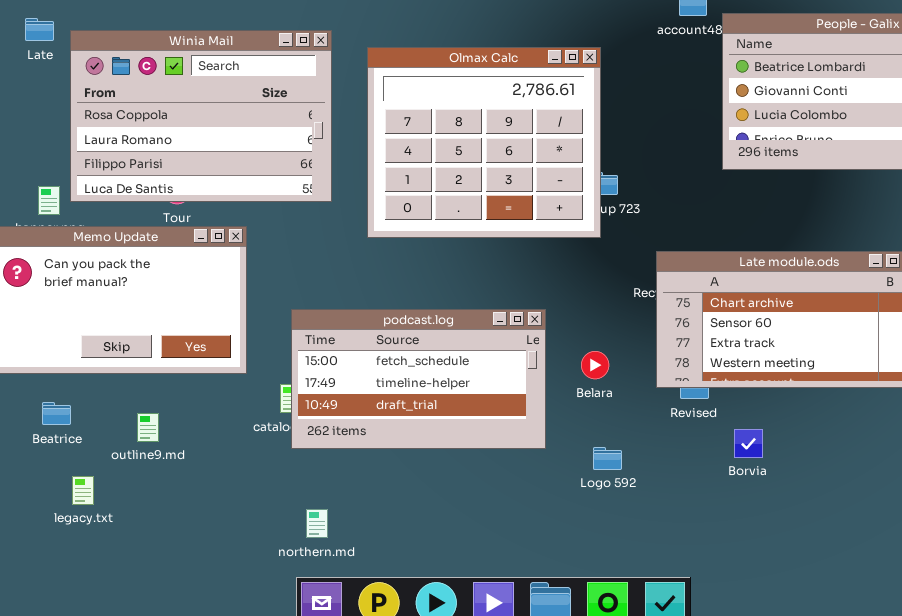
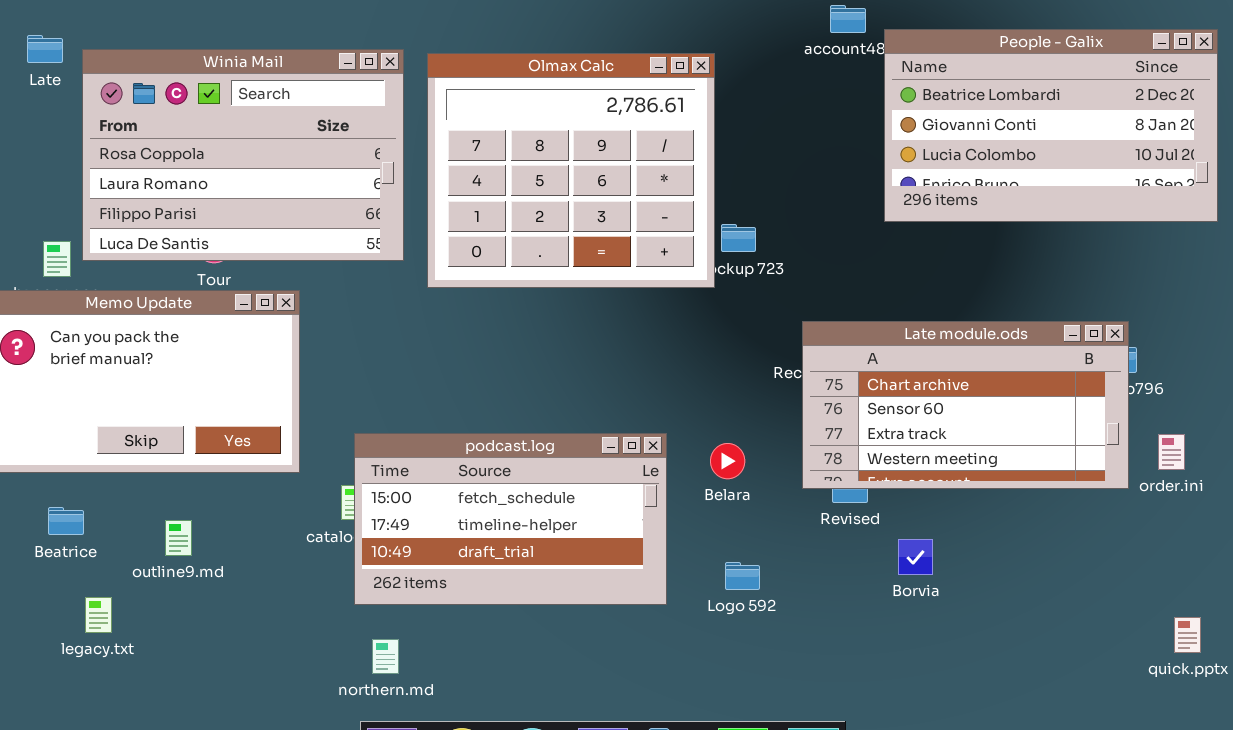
Olmax Calc: [367,47,601,238] -> [427,53,715,288], moved
podcast.log: [291,309,546,449] -> [354,433,667,605], moved

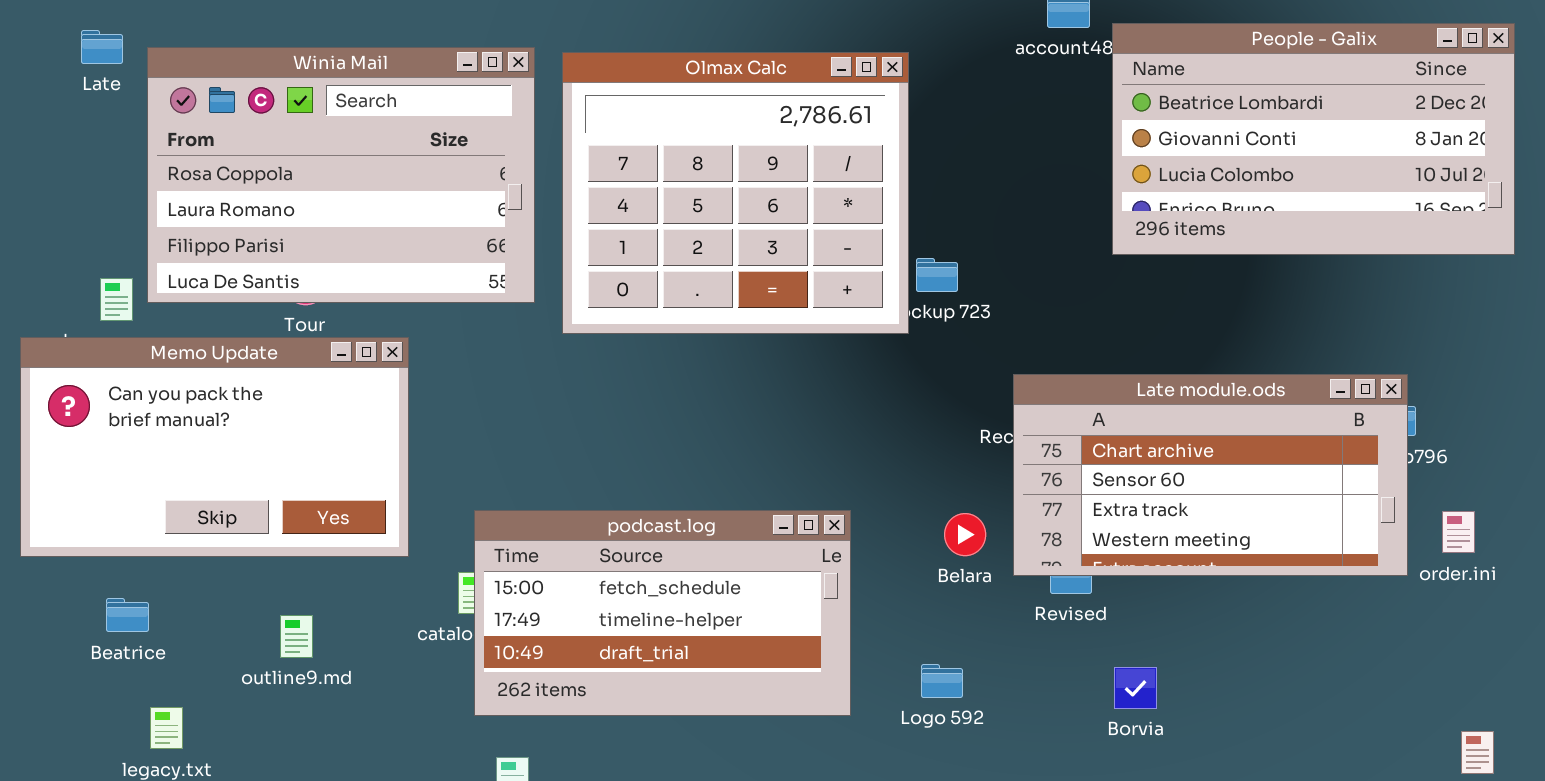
Belara: [710,443,745,479] -> [944,513,986,556], moved
outline9.md: [165,520,192,556] -> [280,615,313,658], moved
Borvia: [898,539,933,575] -> [1114,667,1157,709], moved

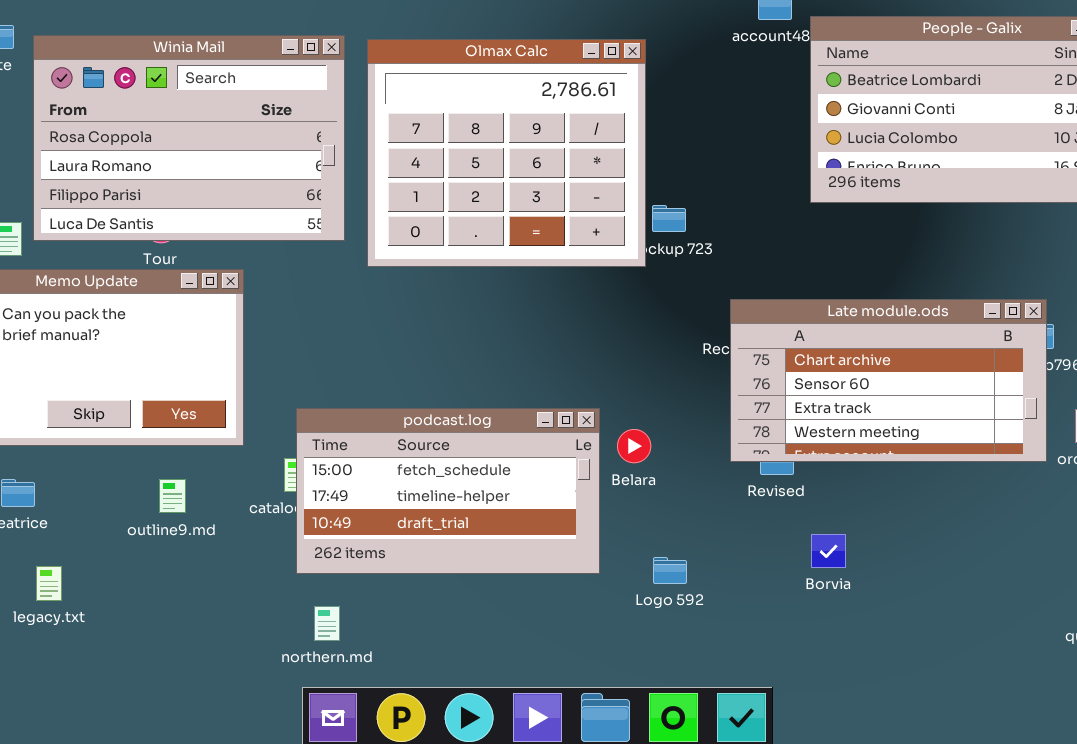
Belara: [944,513,986,556] -> [617,429,651,463], moved
outline9.md: [280,615,313,658] -> [159,479,186,513], moved
Logo 592: [921,664,963,698] -> [653,557,687,584], moved

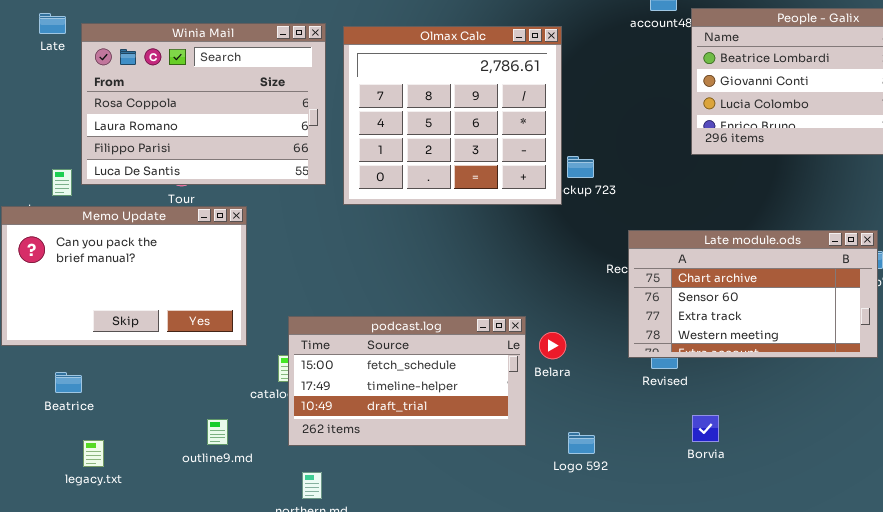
outline9.md: [159,479,186,513] -> [207,419,228,445], moved

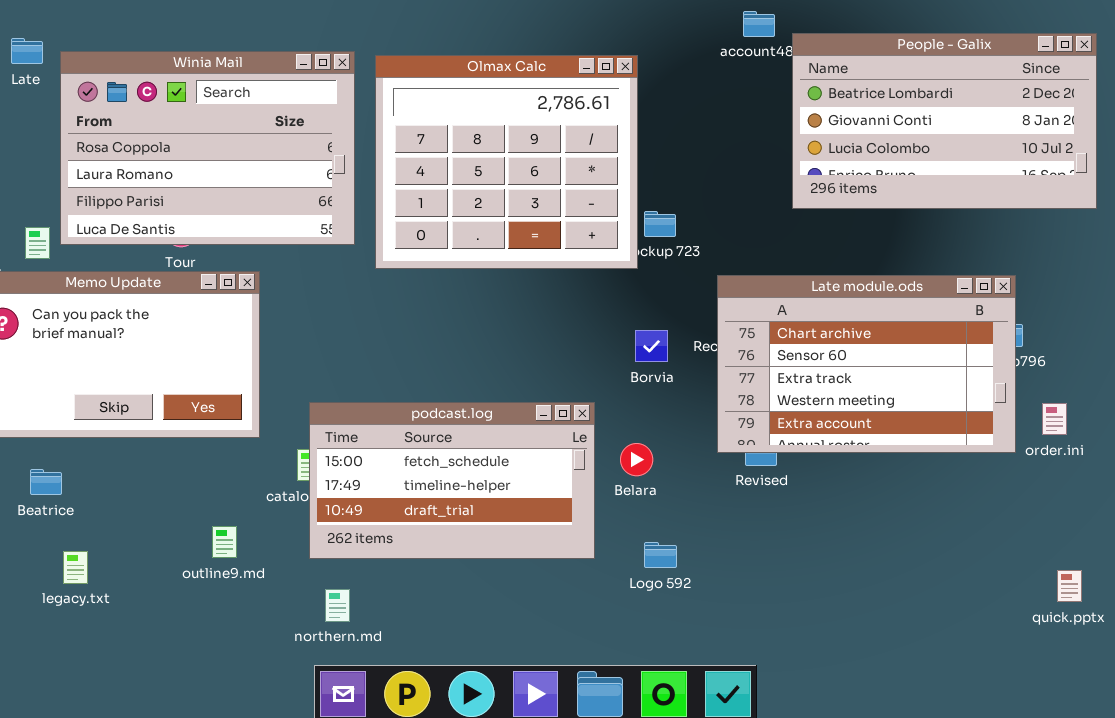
Late module.ods: [628,230,878,358] -> [717,275,1016,453], resized
Belara: [539,332,566,359] -> [620,443,653,476], moved
Borvia: [692,415,719,442] -> [635,330,668,362], moved

